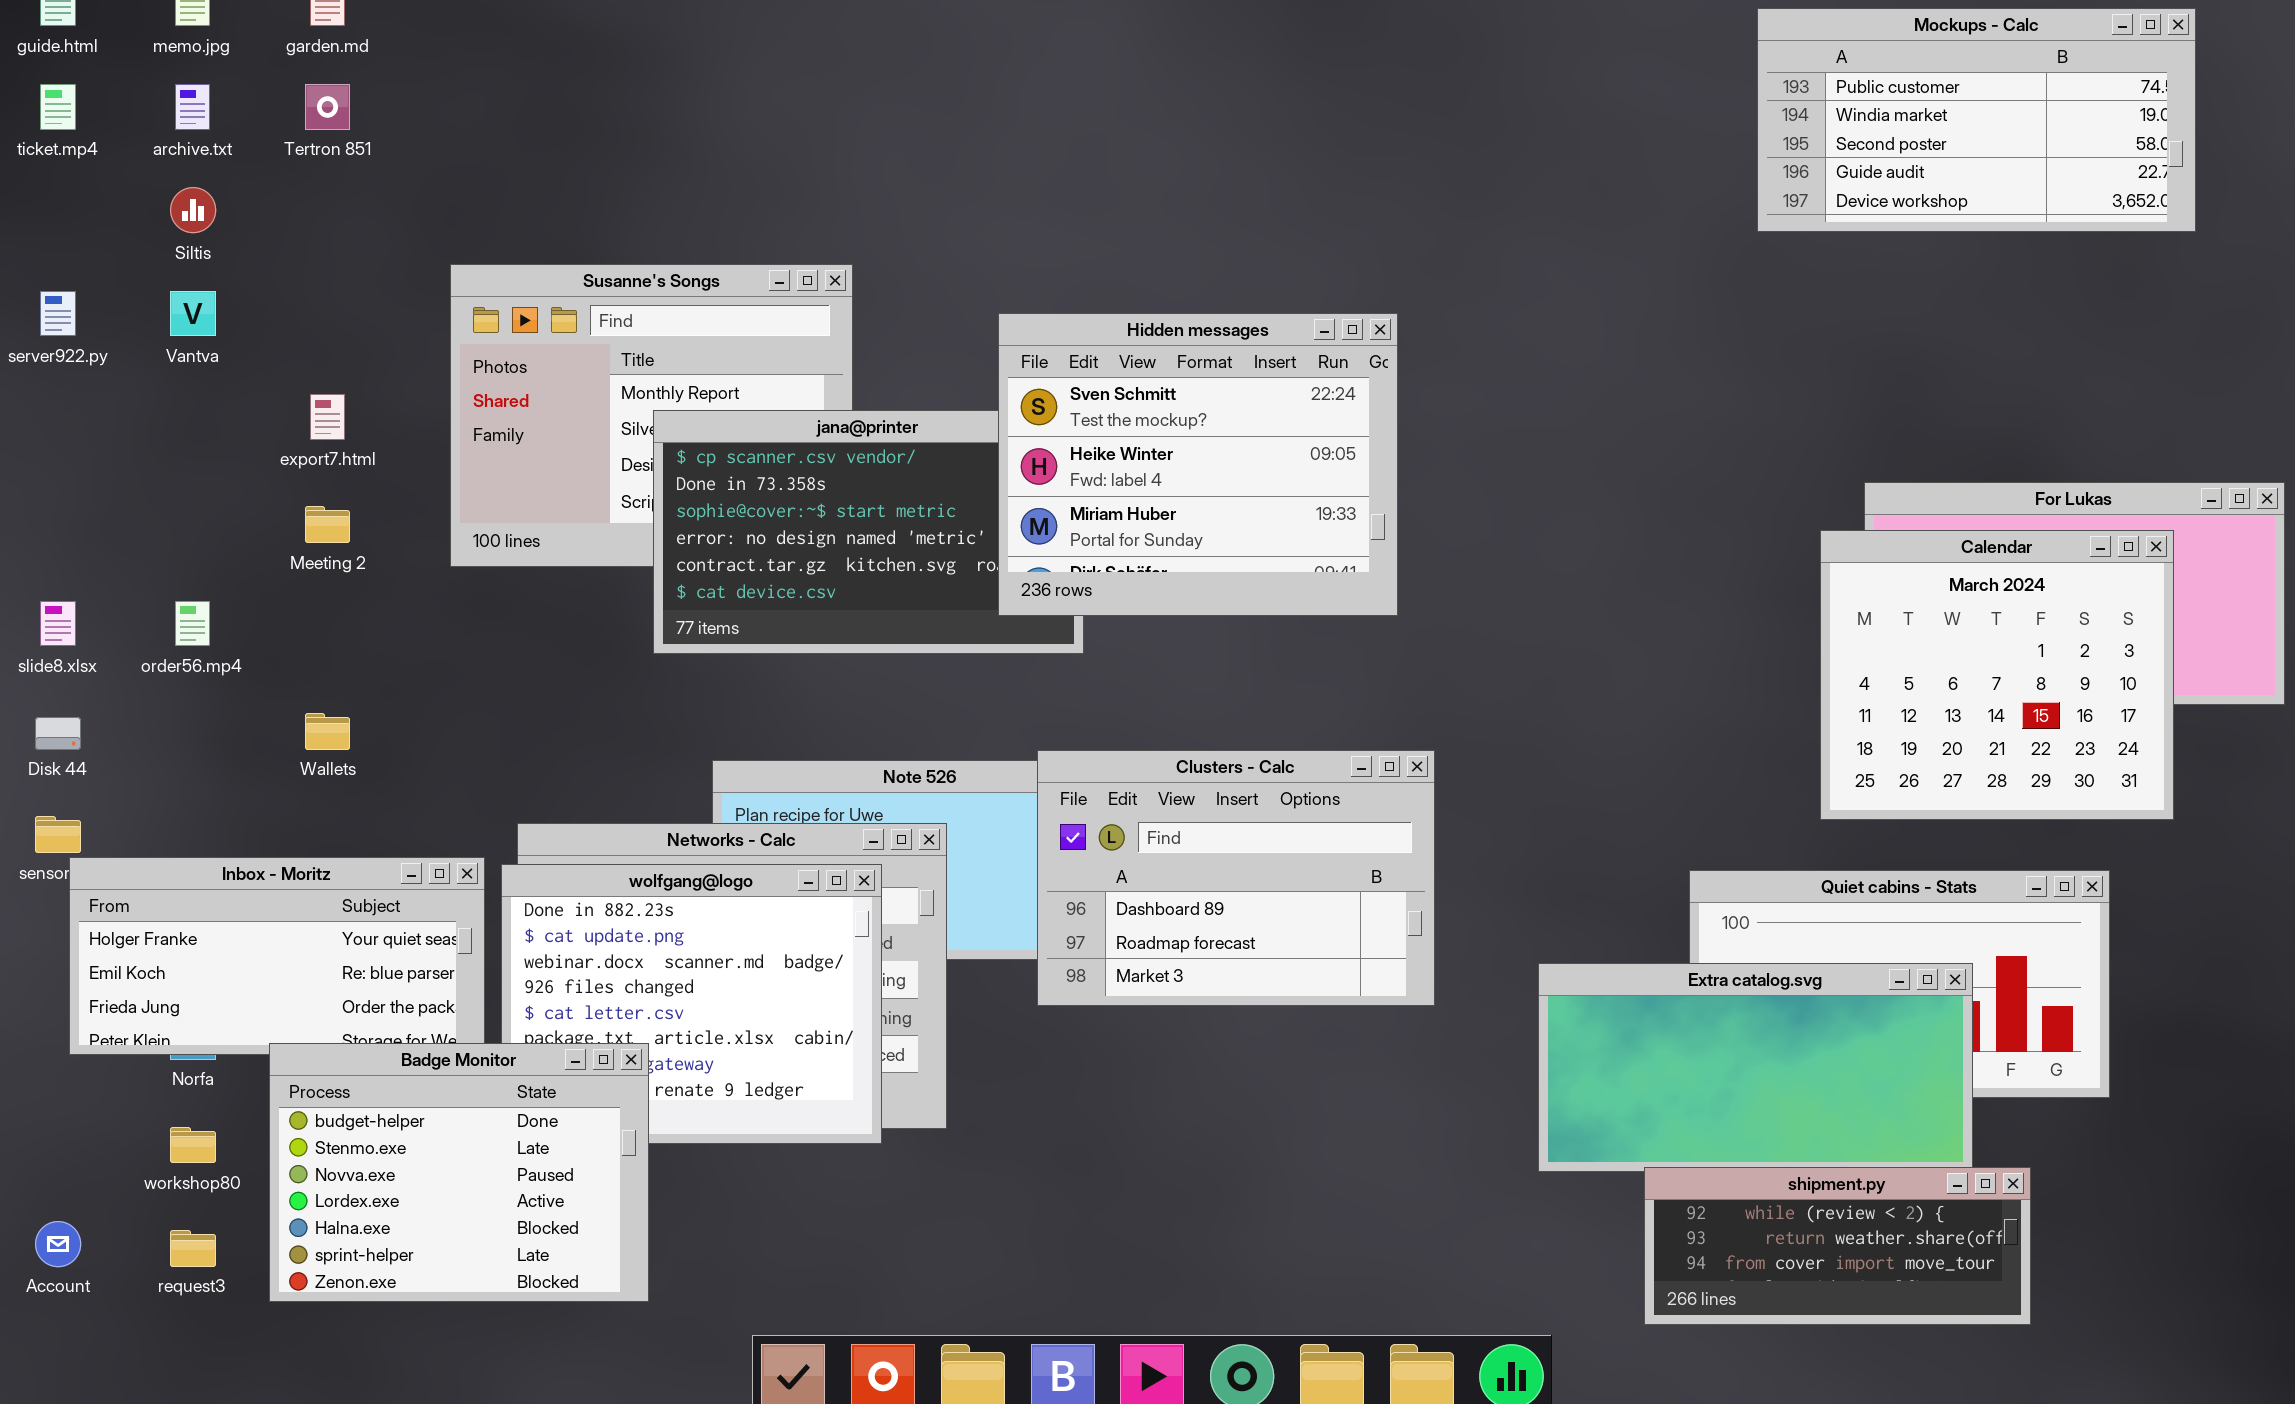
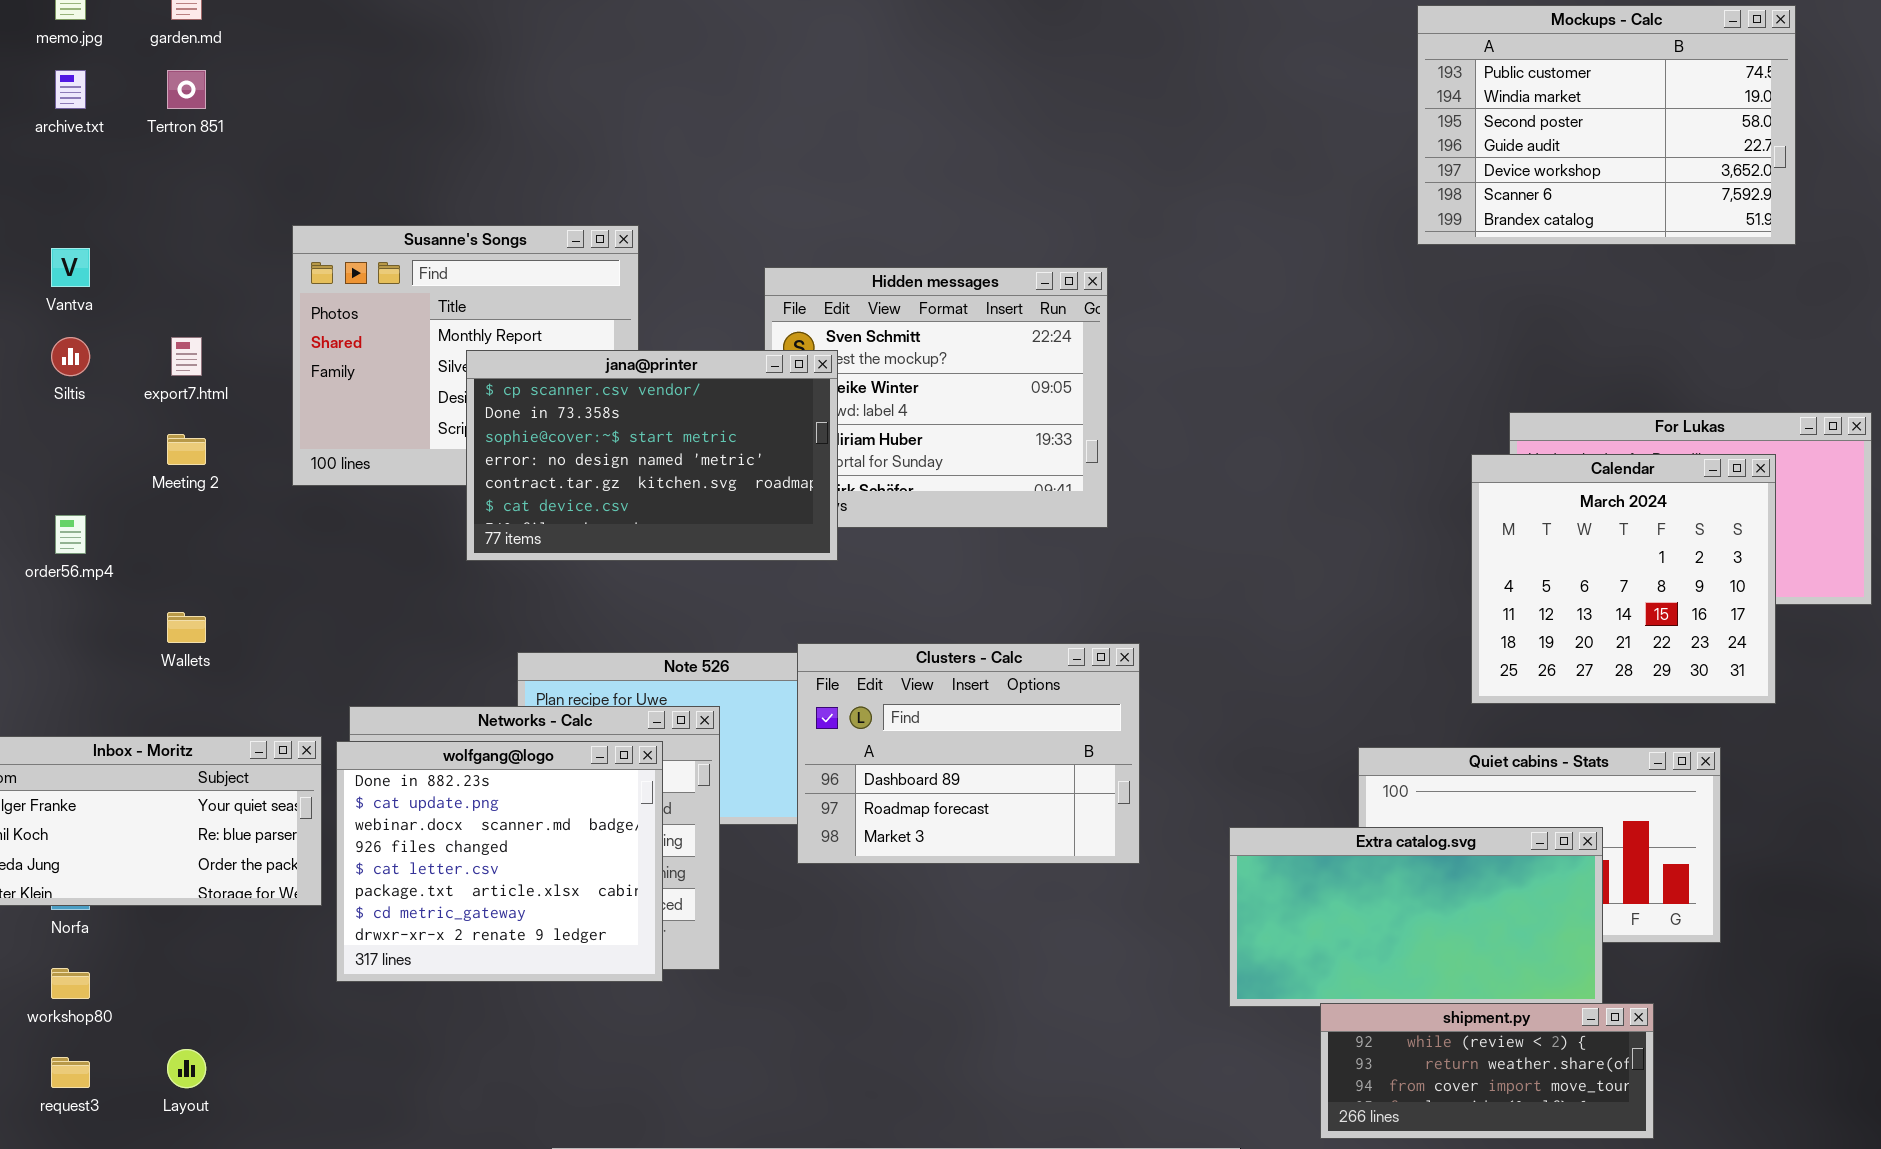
Mockups - Calc: [1757,8,2196,232] -> [1417,5,1796,245], resized
Siltis: [170,187,216,233] -> [51,337,90,376], moved
jana@printer: [653,410,1084,654] -> [466,350,838,561], raised
Badge Monitor: [269,1043,649,1302] -> none, closed

